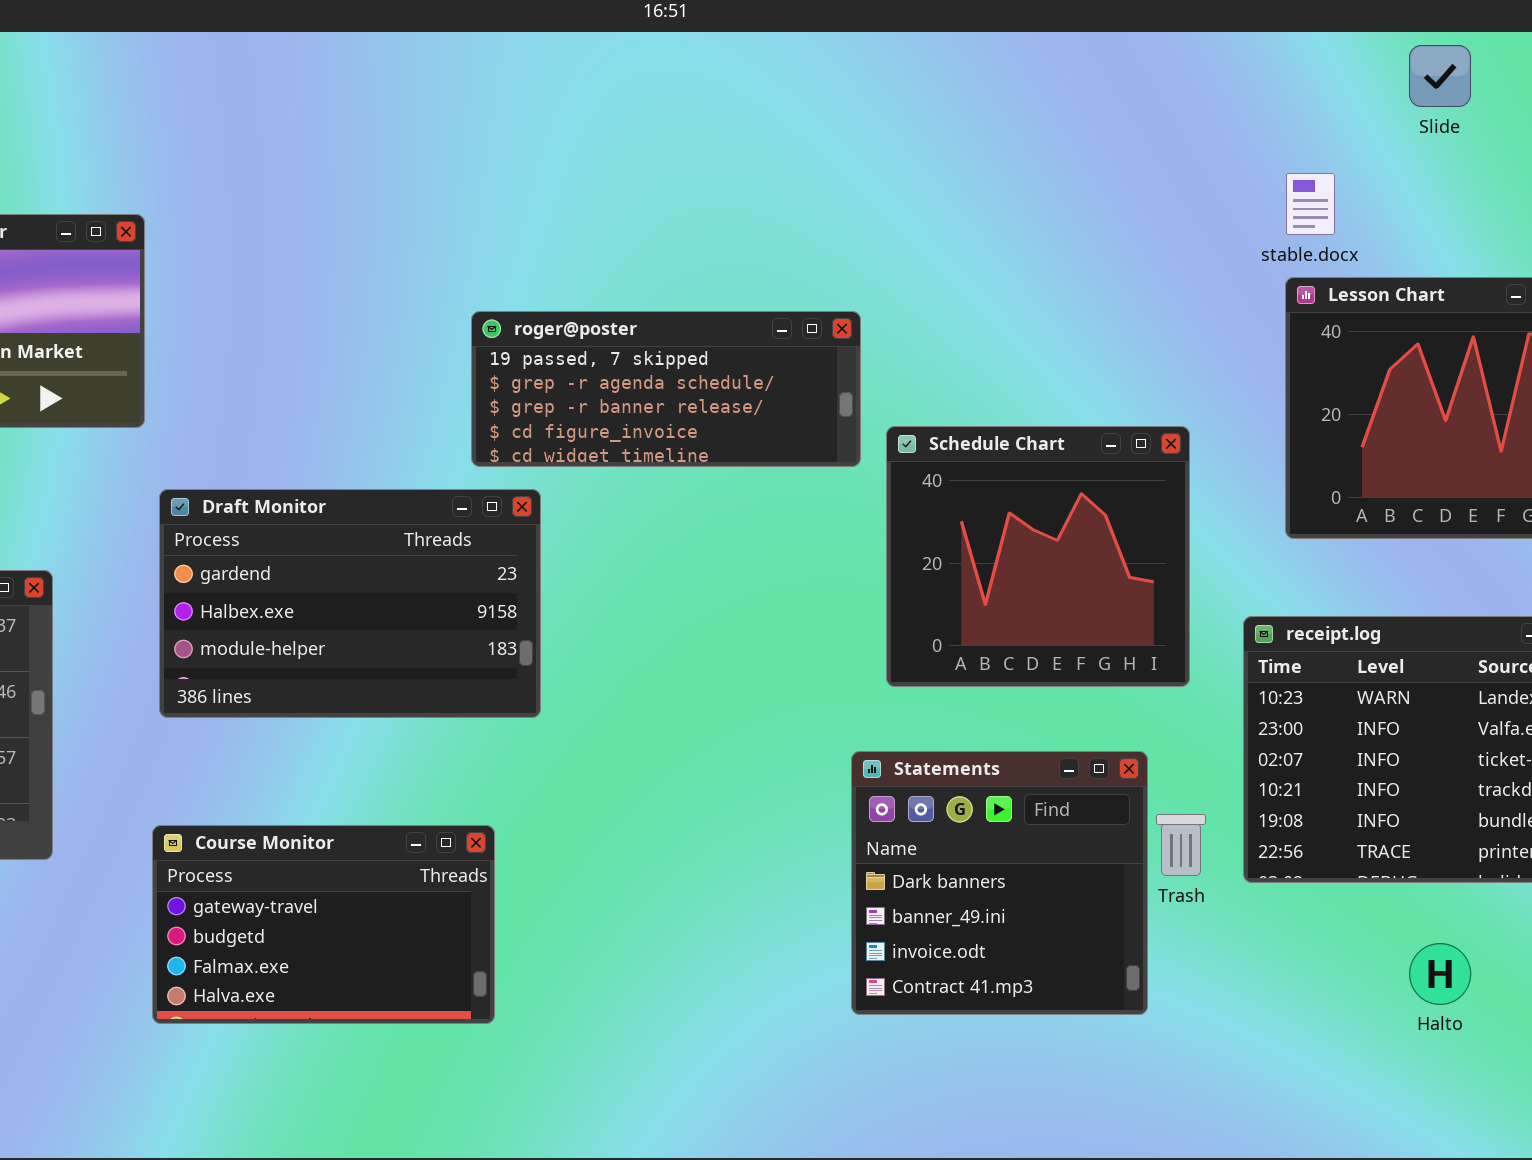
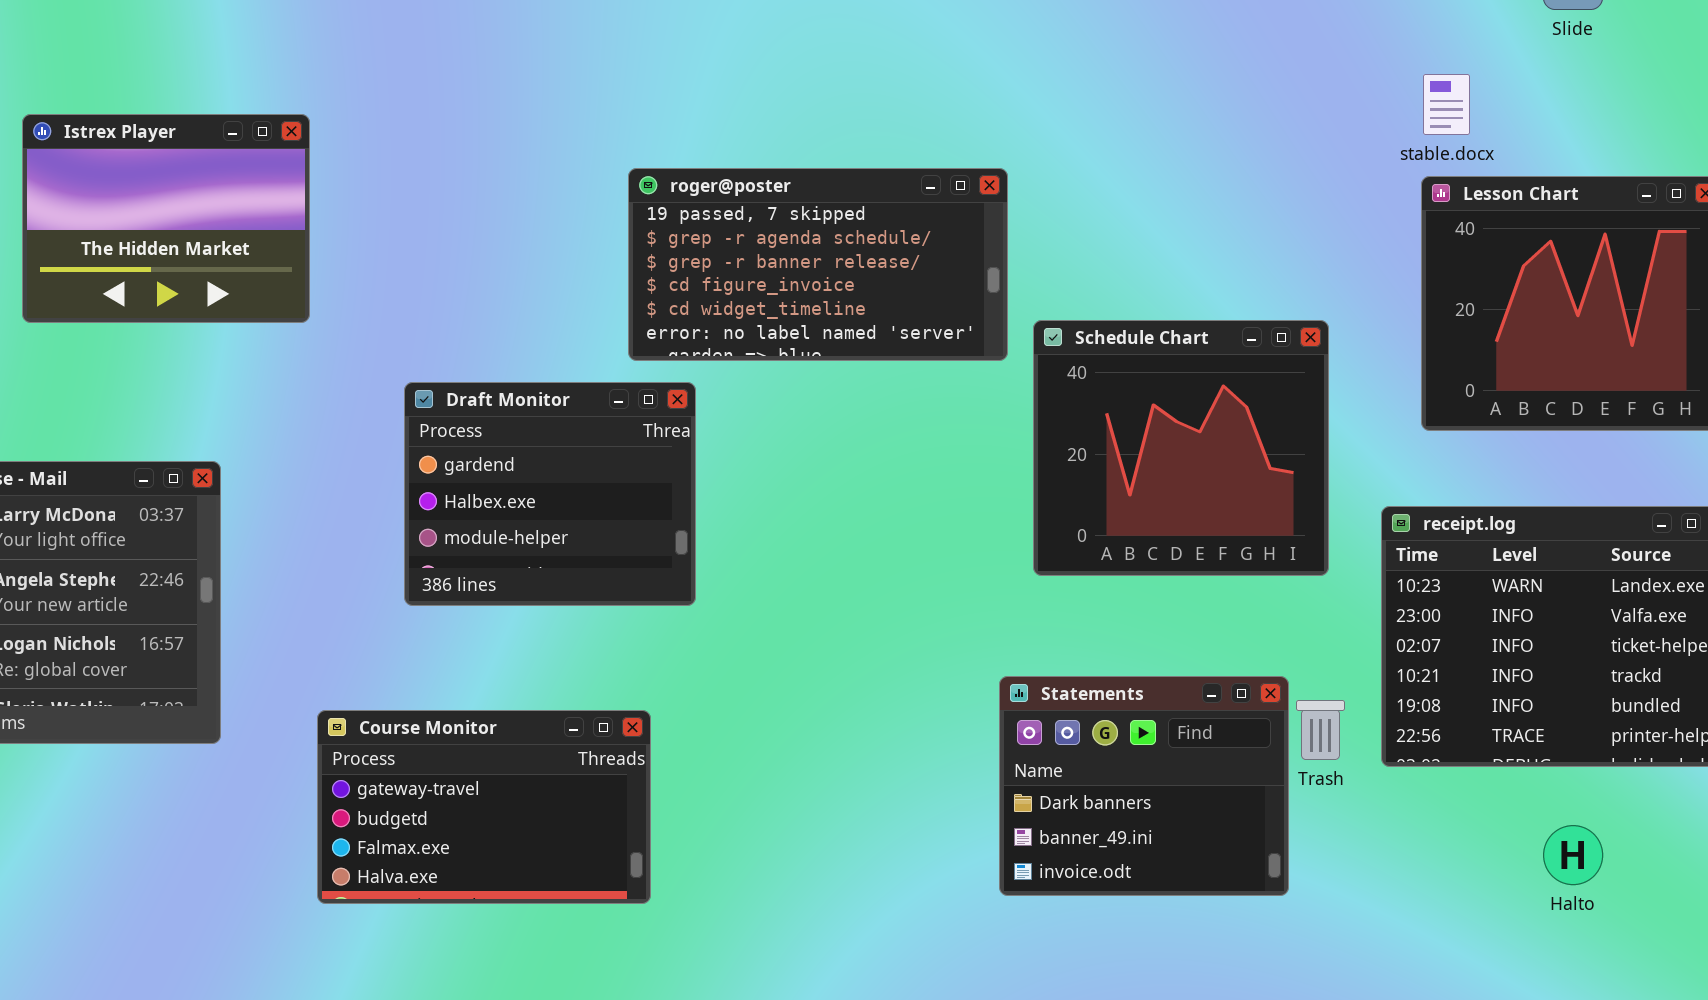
roger@poster: [471,311,861,467] -> [628,168,1008,361], resized
Draft Monitor: [159,489,541,718] -> [404,382,696,606], resized
Statements: [851,751,1148,1015] -> [999,676,1289,896], resized

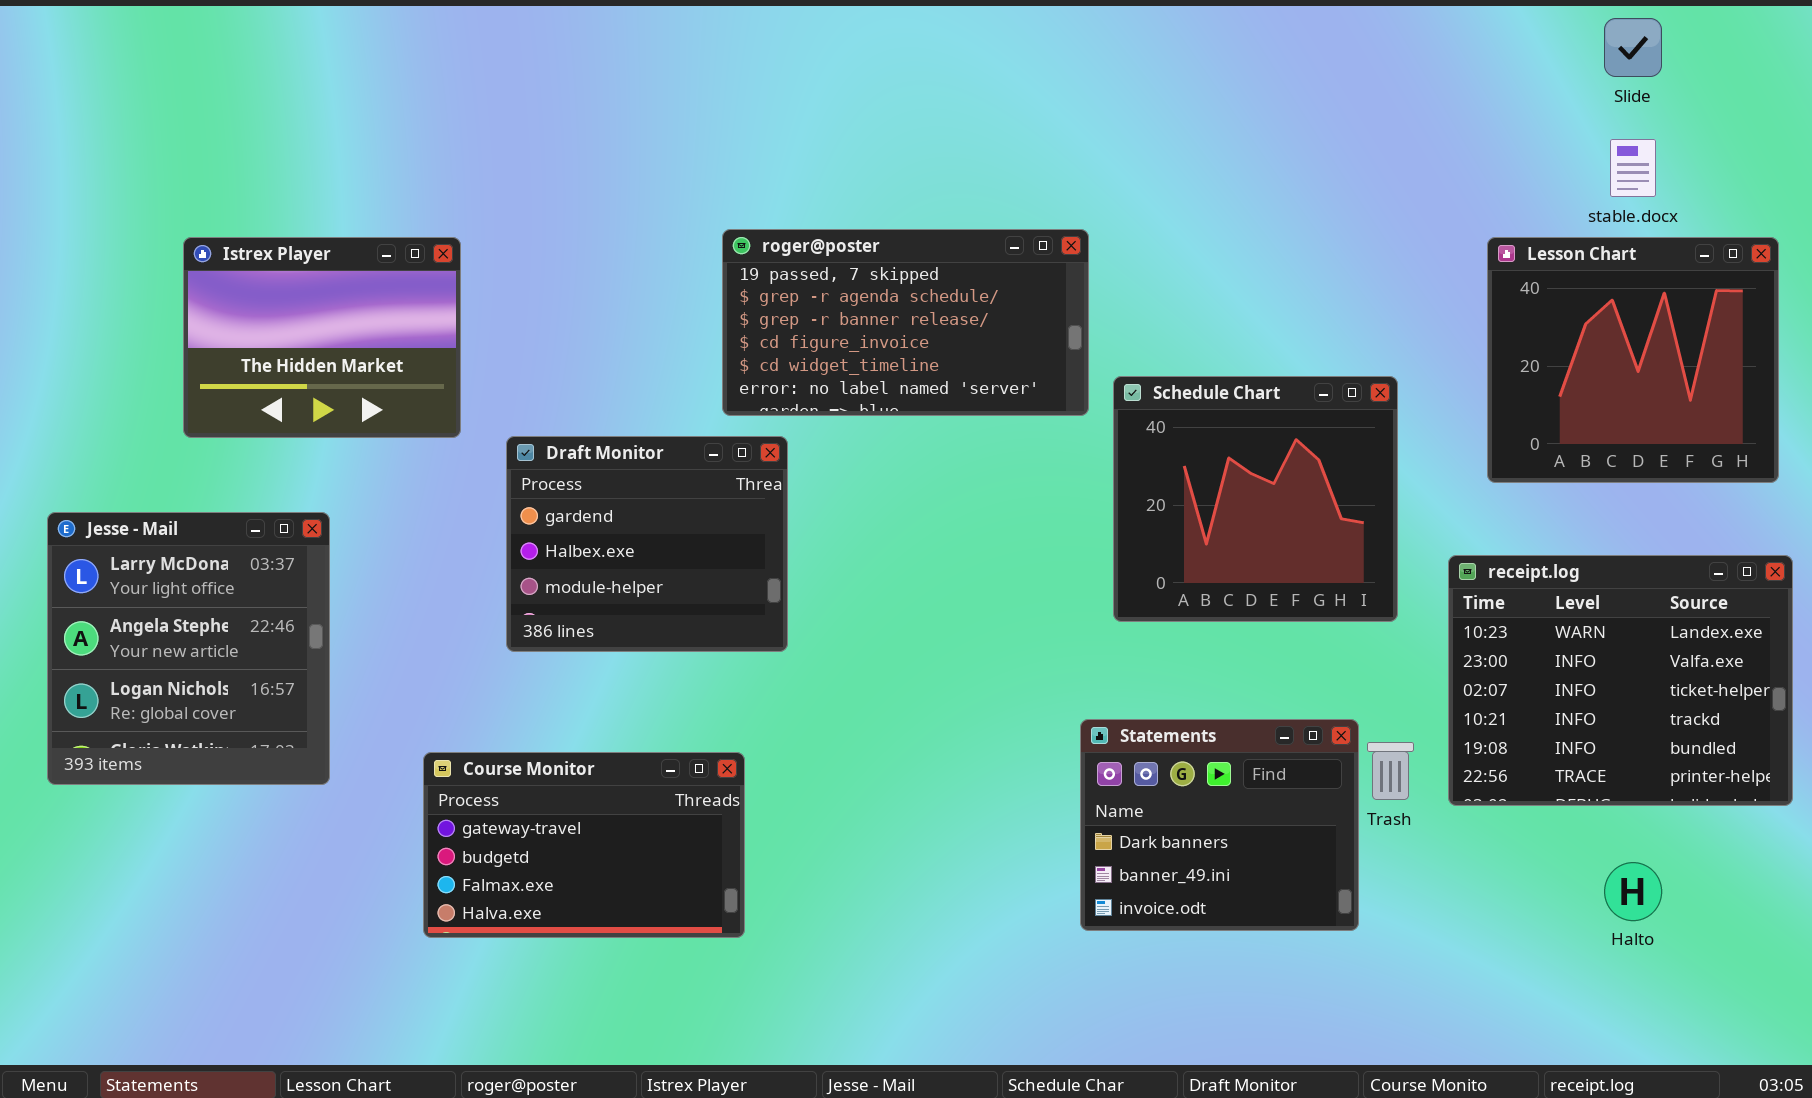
stable.docx: [1423,74,1470,135] -> [1610,139,1656,197], moved
Istrex Player: [22,114,310,323] -> [183,237,461,438], moved

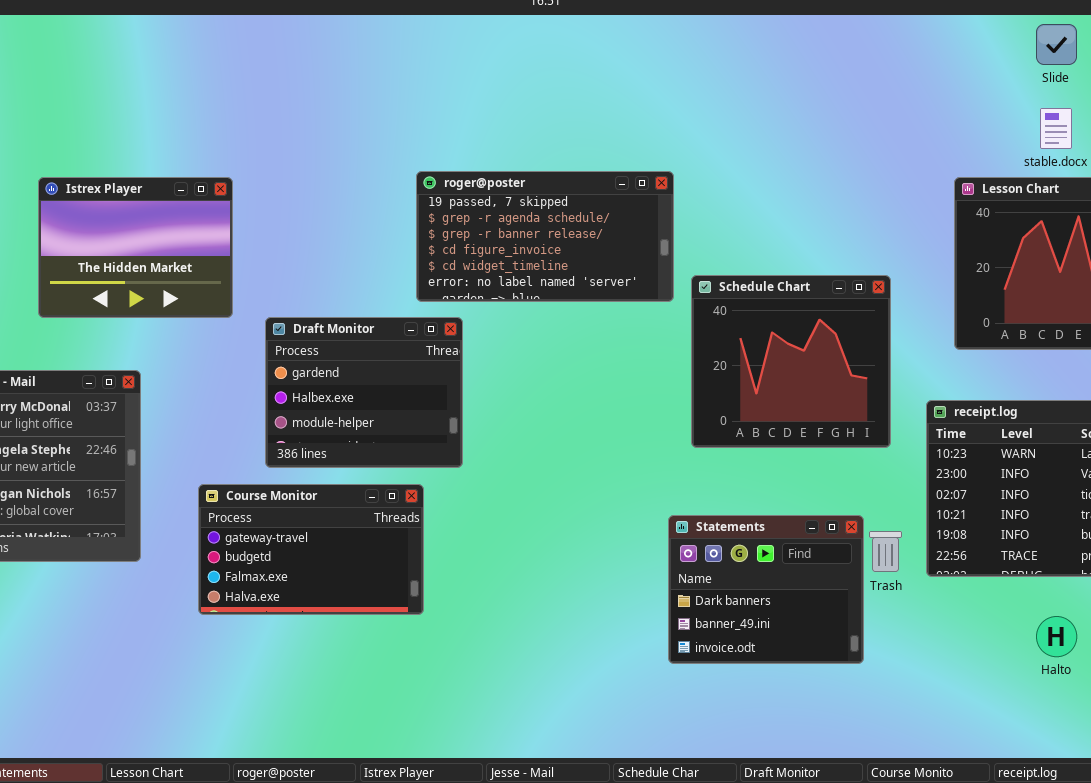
Course Monitor: [423,752,745,938] -> [198,484,424,615], moved

